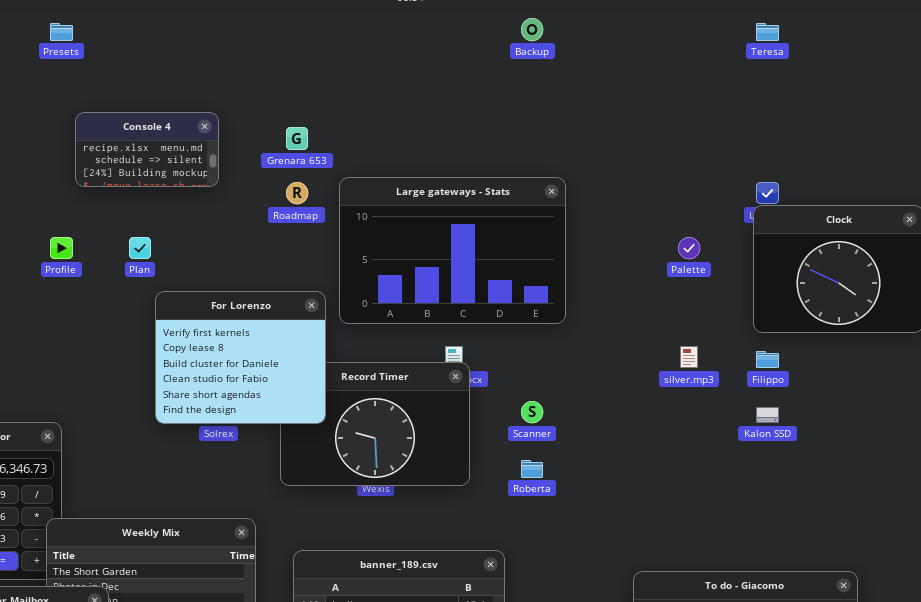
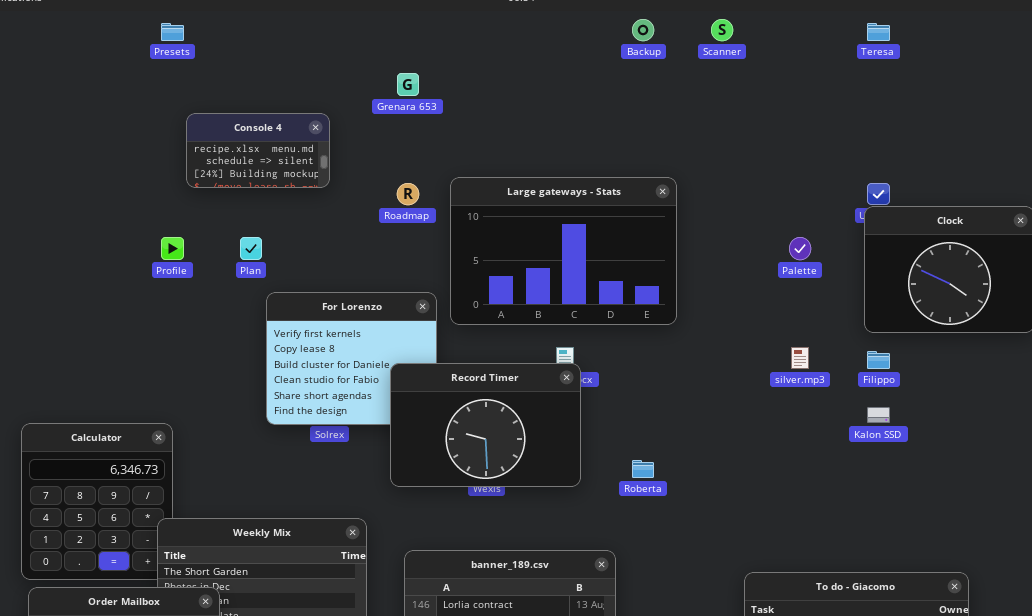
Grenara 653: [286,127,308,150] -> [397,73,419,96], moved
Record Timer: [280,362,470,486] -> [390,363,581,487], raised
Scanner: [521,401,543,423] -> [711,19,733,41], moved

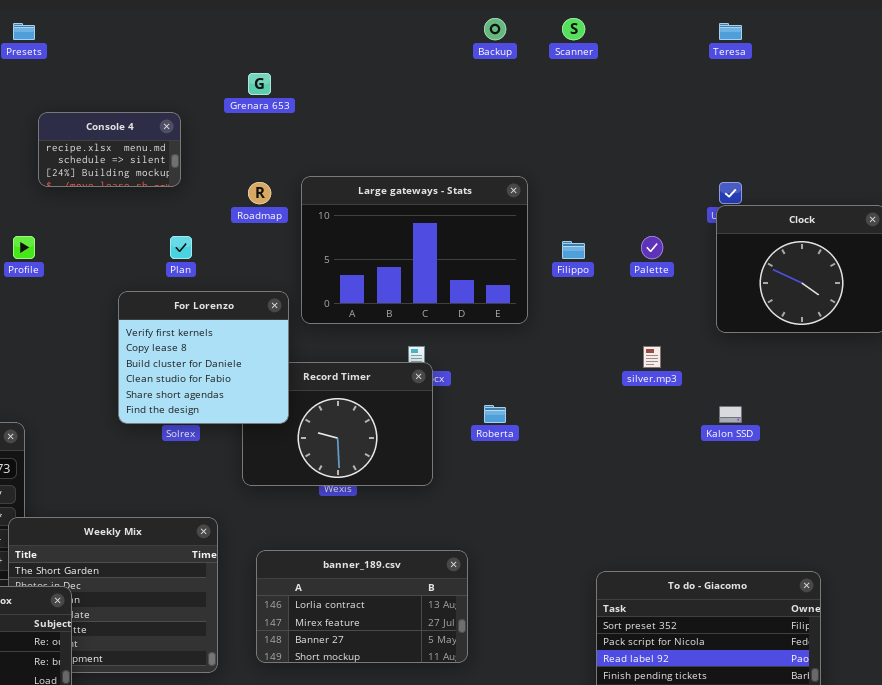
Plan: [240,237,262,260] -> [170,236,192,259], moved
For Lorenzo: [266,292,437,425] -> [118,291,289,424], raised
Filippo: [867,351,890,369] -> [562,241,585,259], moved
Roberta: [632,460,654,478] -> [484,405,506,423], moved

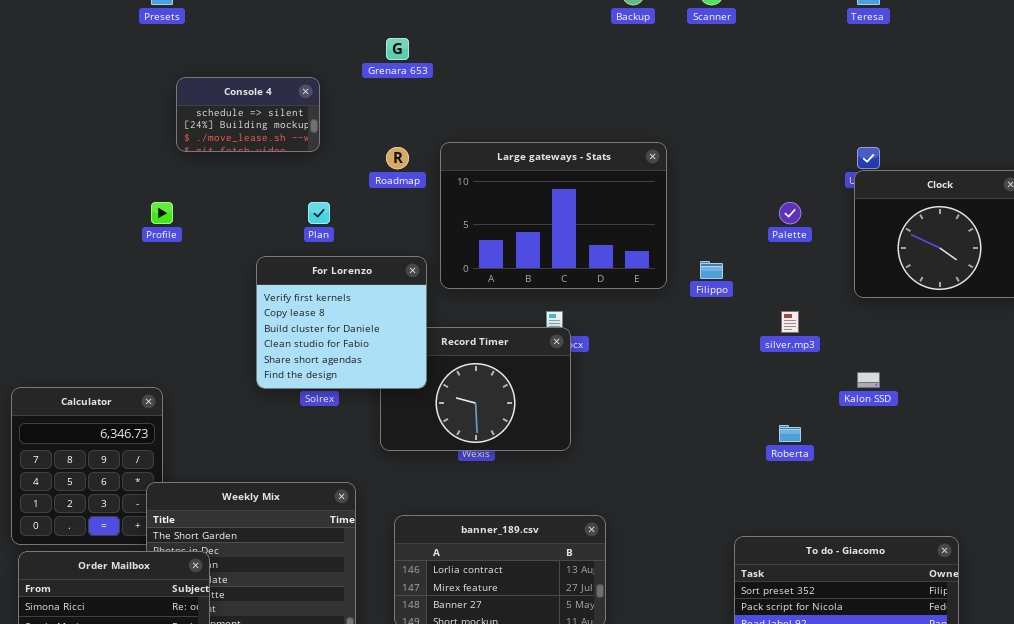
Console 4: [38,112,181,187] -> [176,77,320,152], scrolled down 1 row
Filippo: [562,241,585,259] -> [700,261,723,279], moved
Roberta: [484,405,506,423] -> [779,425,801,442], moved

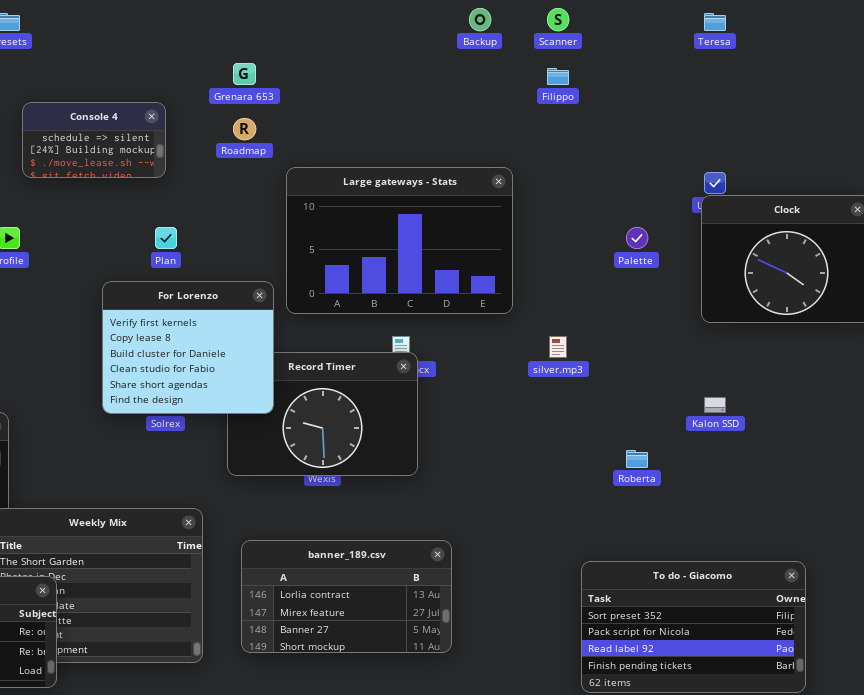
Roadmap: [386,147,409,169] -> [233,118,256,140], moved
Filippo: [700,261,723,279] -> [547,68,569,85], moved
silver.mp3: [781,311,799,333] -> [549,336,567,358], moved

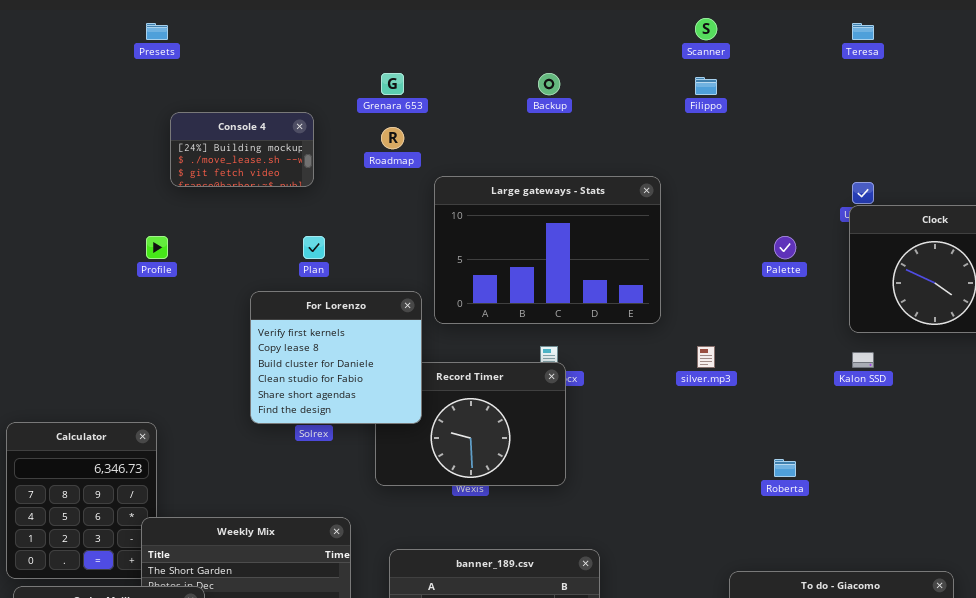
Backup: [469,8,491,31] -> [538,73,560,95], moved
Console 4: [22,102,166,178] -> [170,112,314,187], scrolled down 1 row
Kalon SSD: [704,397,726,413] -> [852,352,874,368], moved

